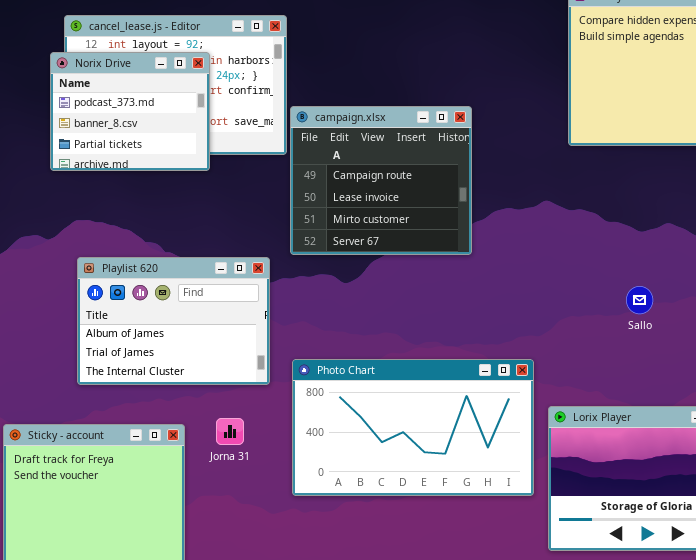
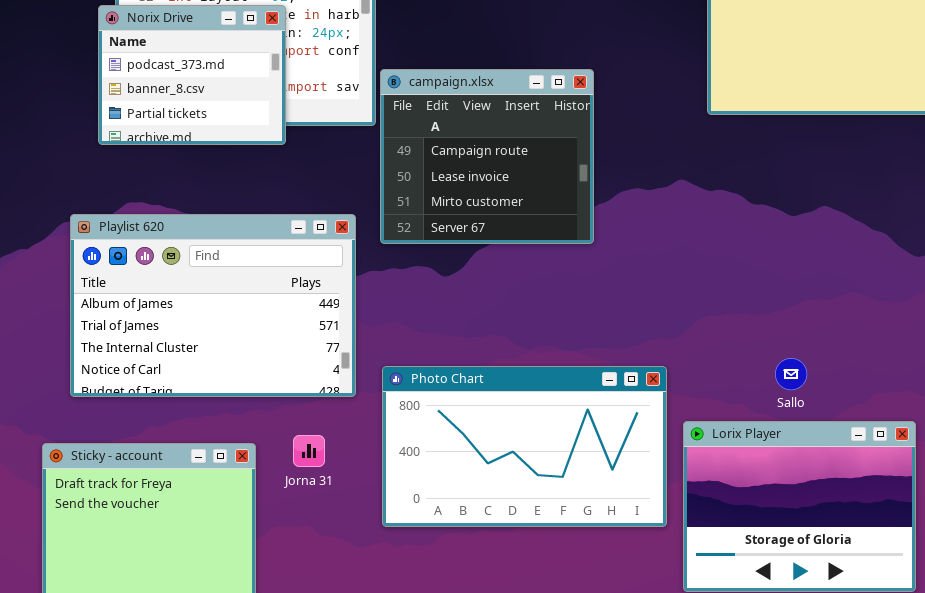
Playlist 620: [77,257,270,385] -> [70,214,356,397], resized
Sallo: [626,286,653,314] -> [775,358,807,390], moved

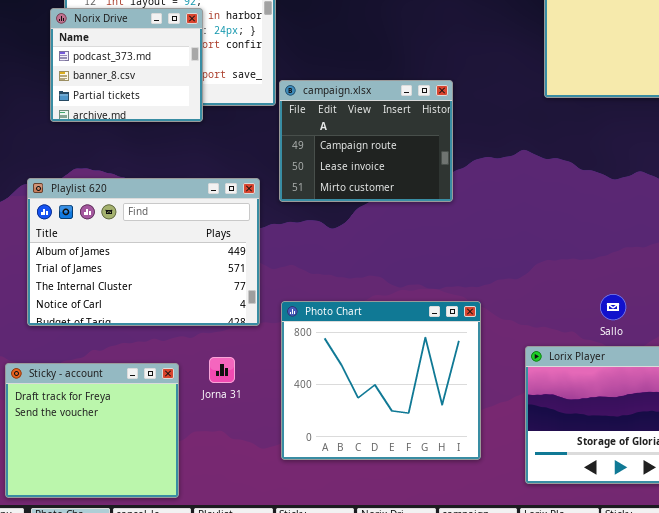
campaign.xlsx: [380,69,594,244] -> [279,80,453,202], resized
Photo Chart: [382,366,667,527] -> [281,301,481,460], resized

